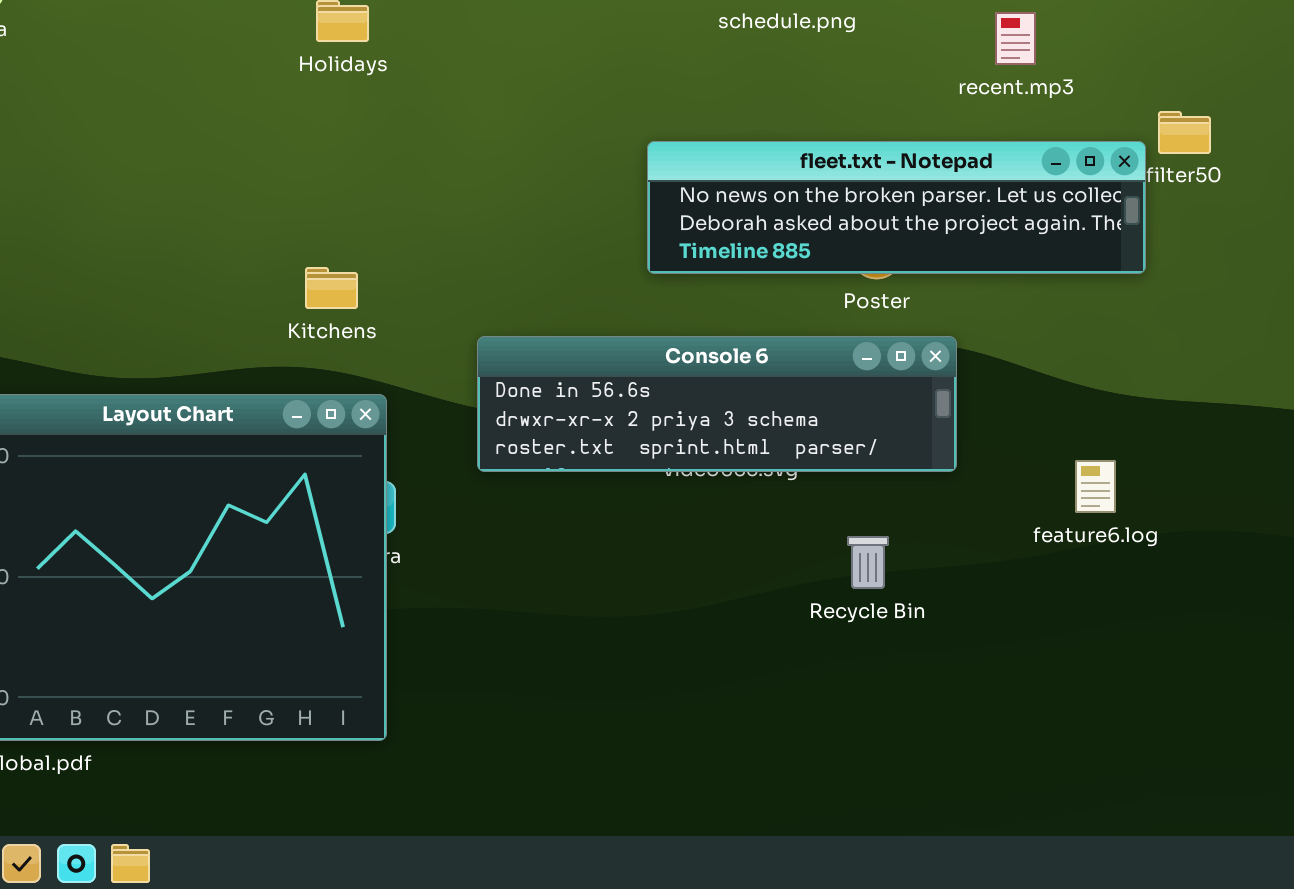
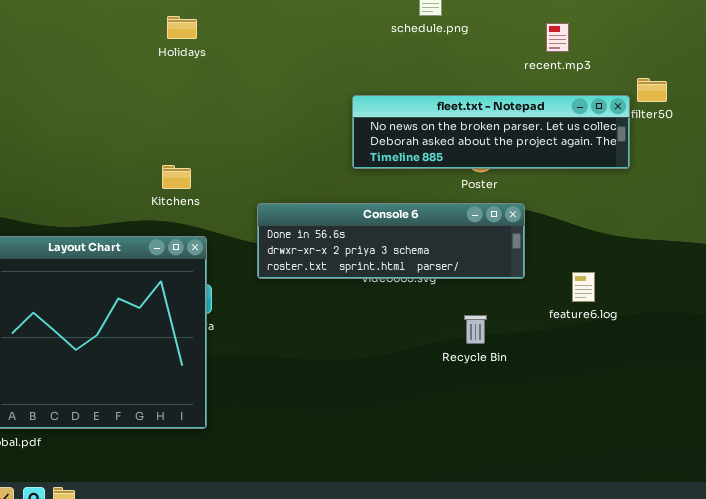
feature6.log: [1075,460,1116,513] -> [572,272,595,302], moved

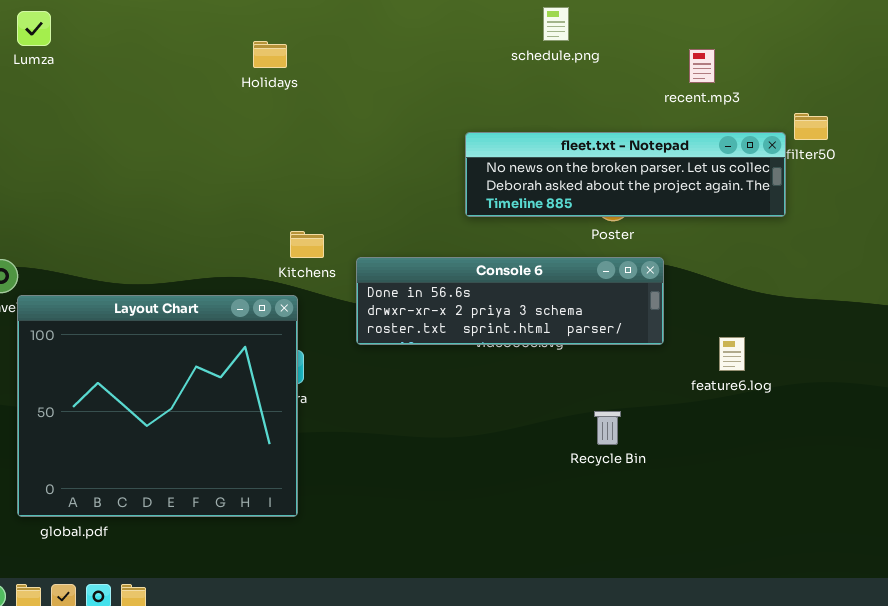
Kitchens: [162,165,191,189] -> [290,231,324,258], moved
Recycle Bin: [464,315,487,344] -> [594,411,621,445], moved

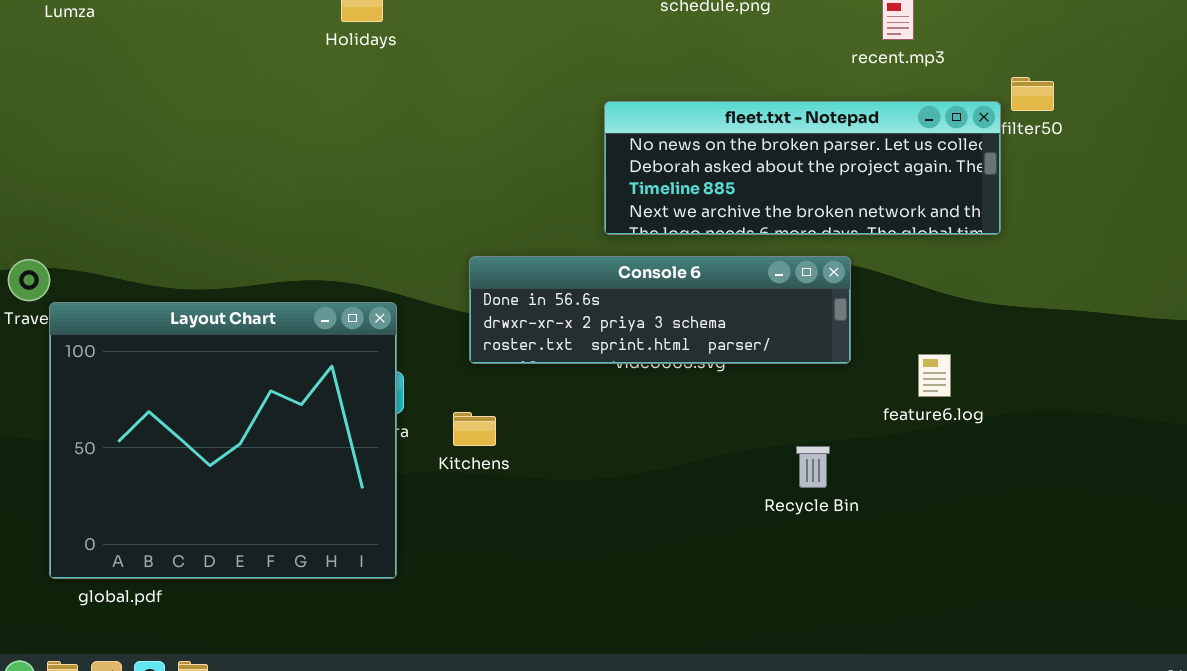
fleet.txt - Notepad: [465,132,786,217] -> [604,101,1001,235], resized
Kitchens: [290,231,324,258] -> [453,412,496,446], moved
Recycle Bin: [594,411,621,445] -> [796,446,830,488], moved

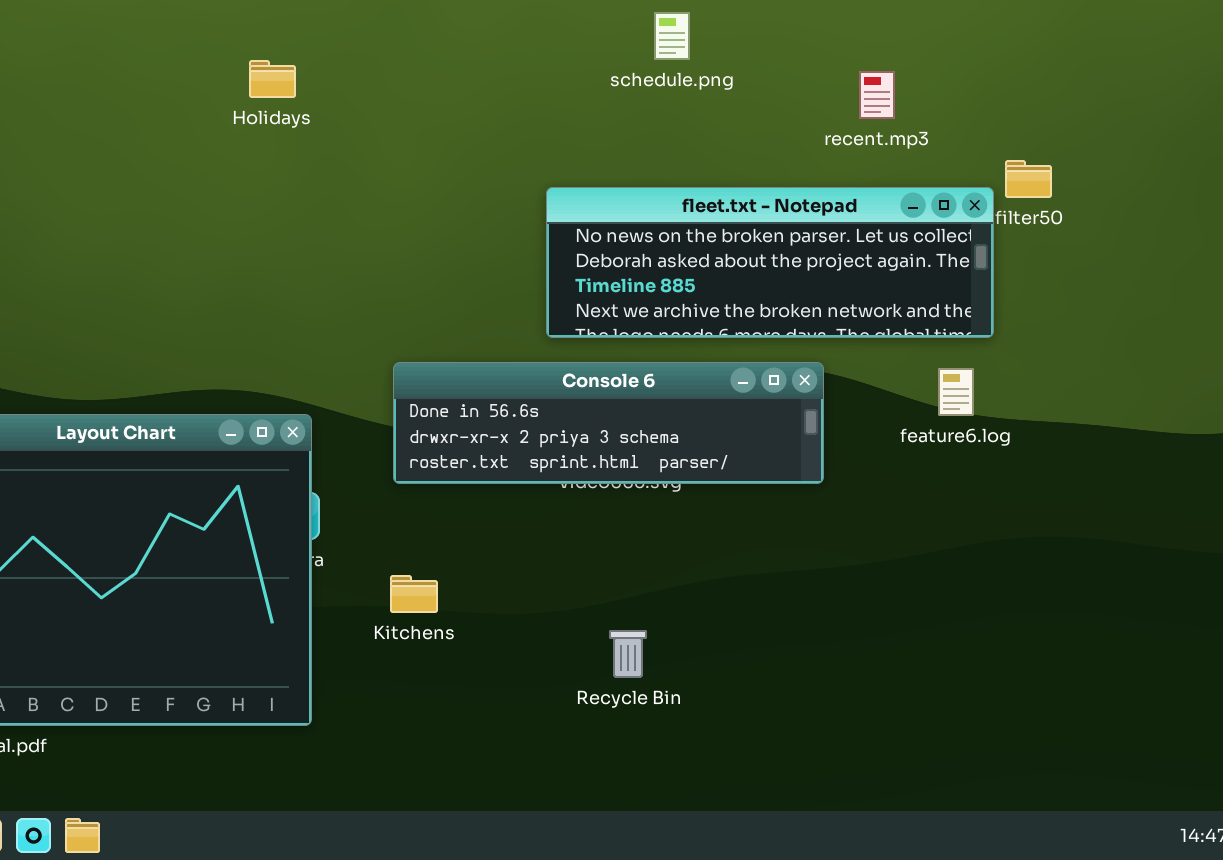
feature6.log: [918,354,951,397] -> [938,368,974,416], moved
Kitchens: [453,412,496,446] -> [390,575,438,613], moved
Recycle Bin: [796,446,830,488] -> [609,630,647,678], moved

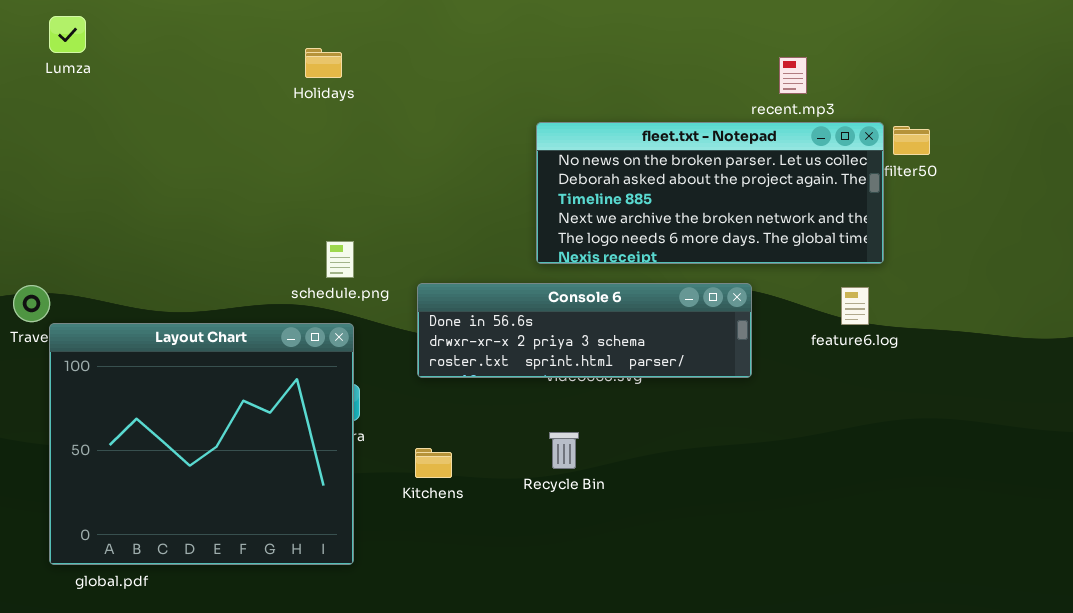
schedule.png: [654,12,690,60] -> [326,241,354,278], moved
fleet.txt - Notepad: [546,187,994,338] -> [536,122,884,264], resized
Recycle Bin: [609,630,647,678] -> [549,432,579,469], moved

